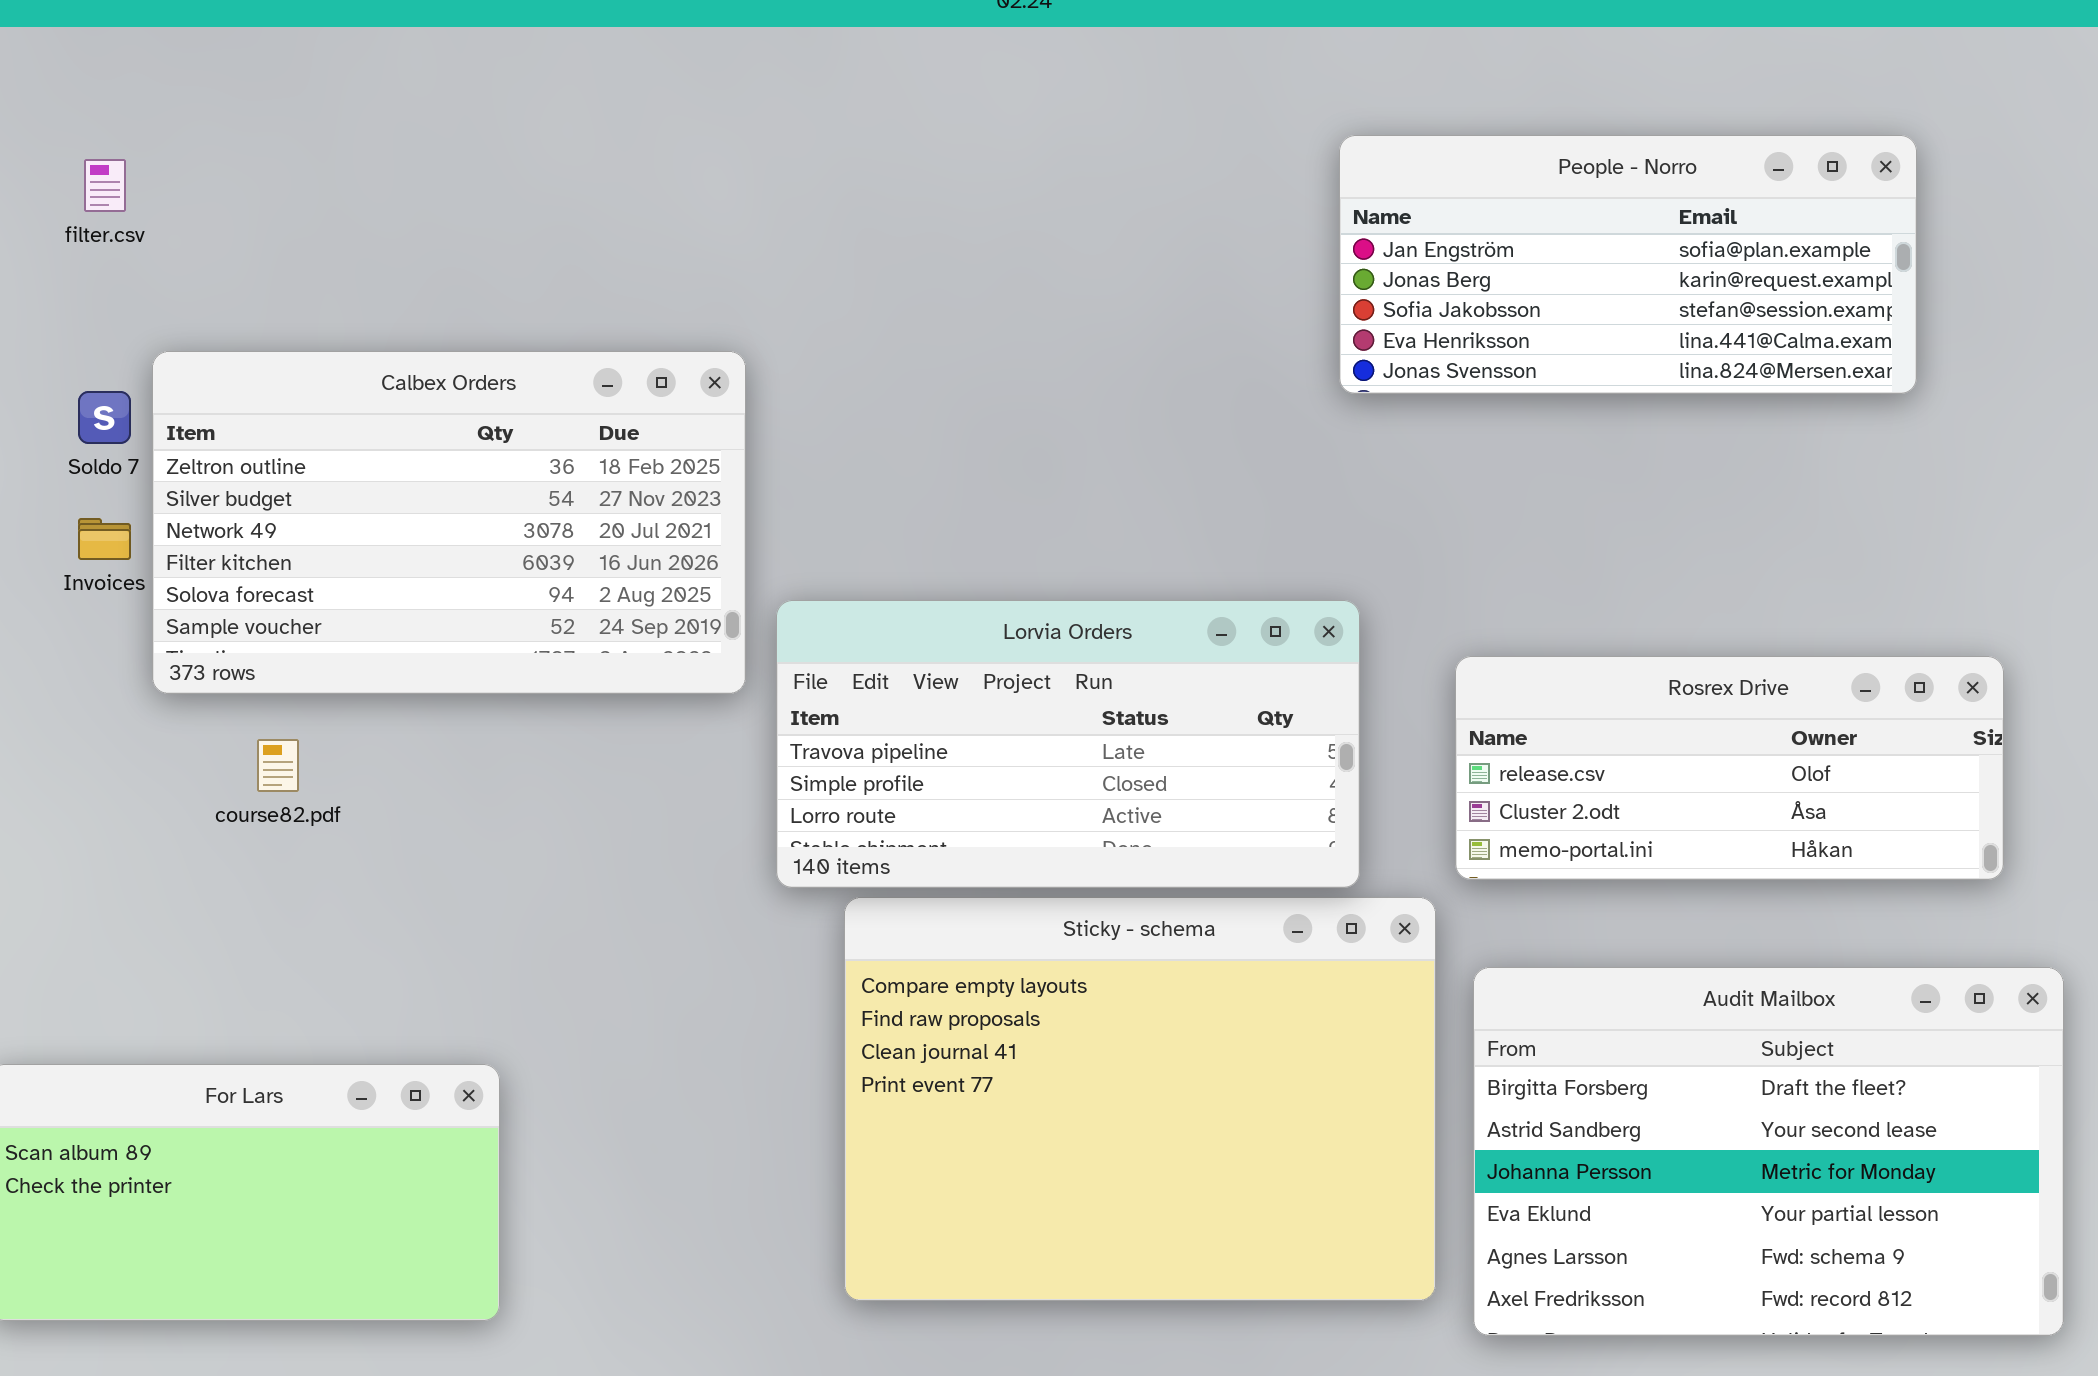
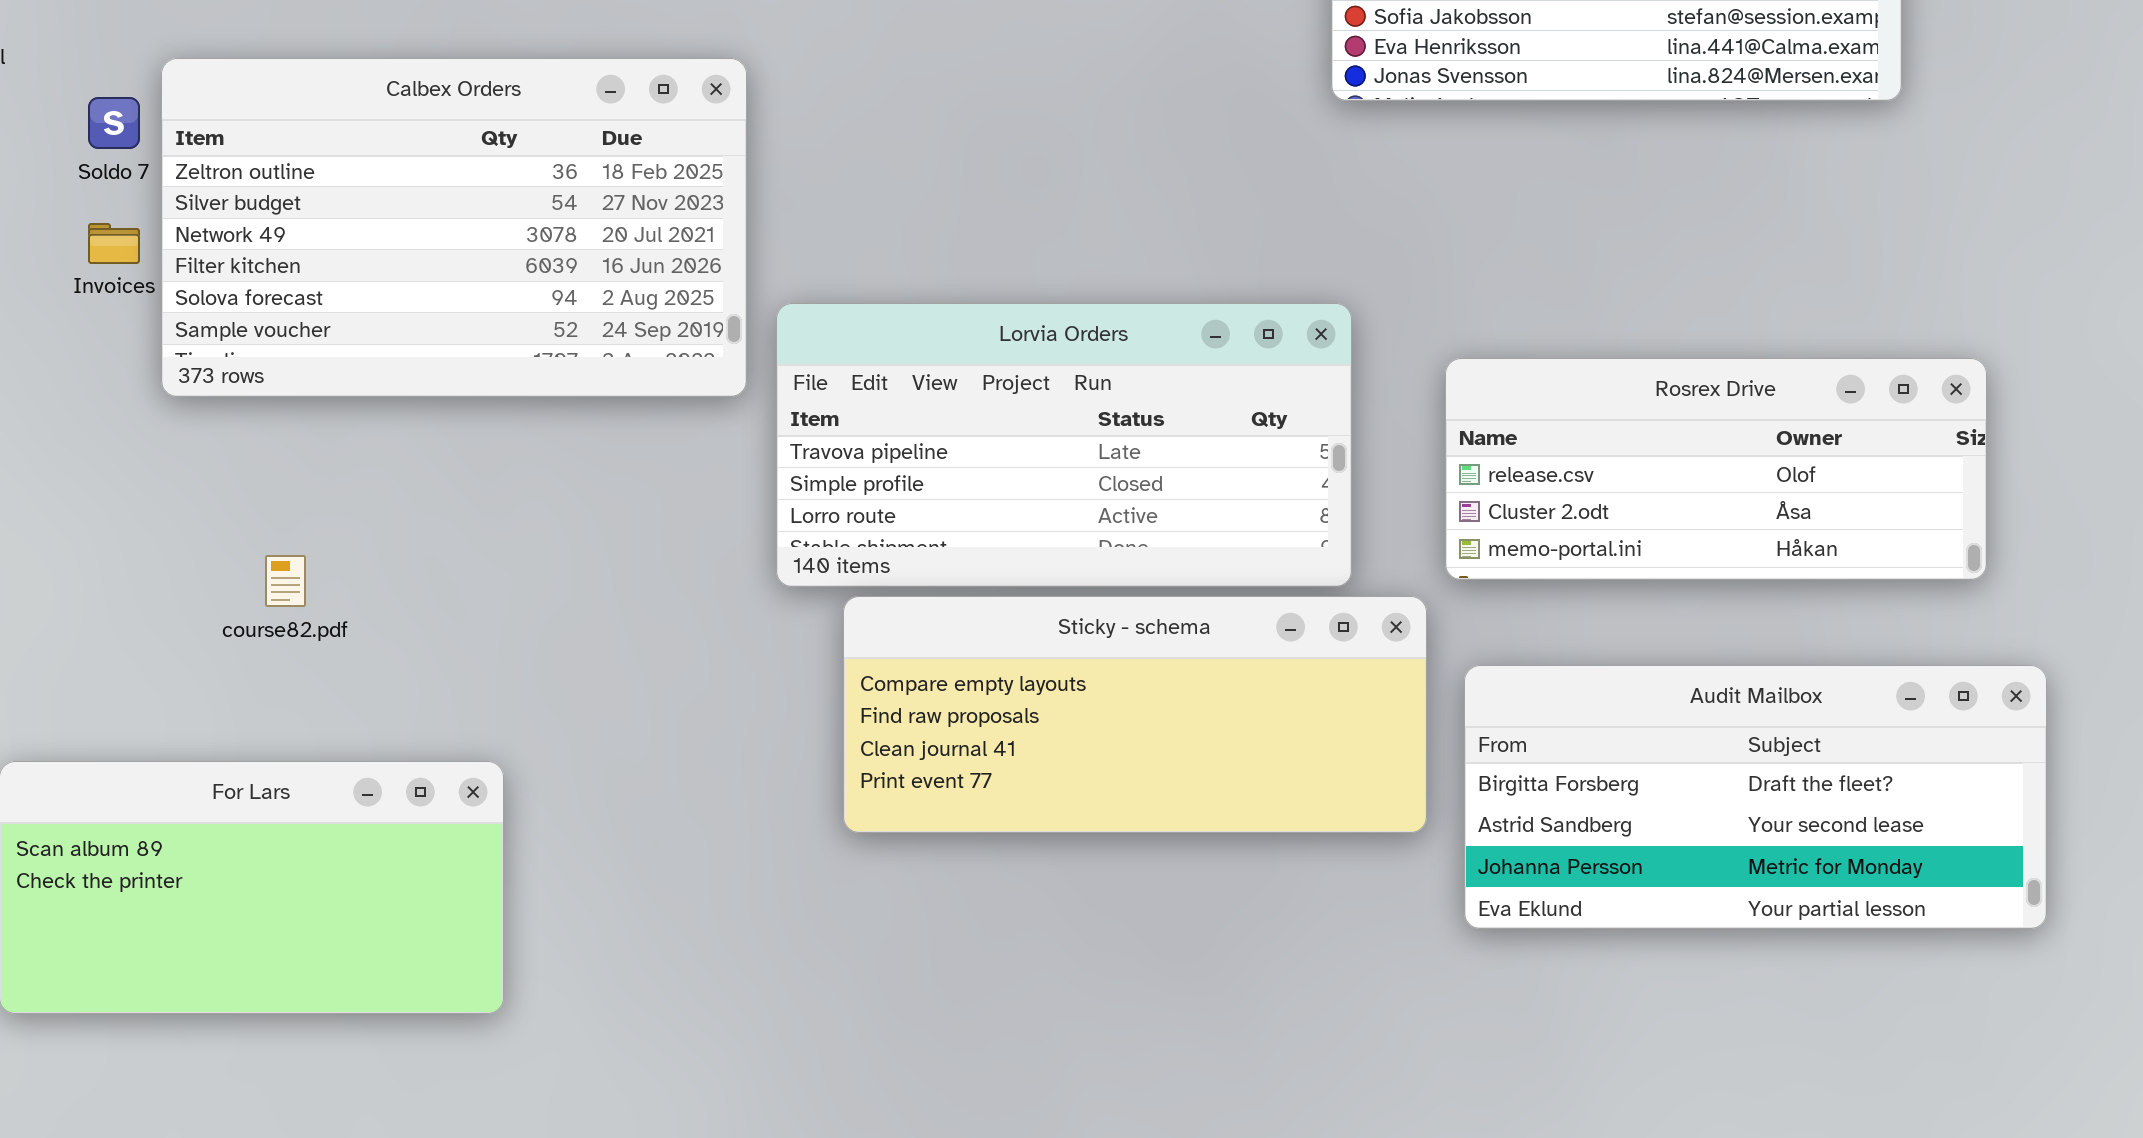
course82.pdf: [257,739,299,792] -> [265,555,306,607], moved
Sticky - schema: [844,897,1436,1301] -> [843,596,1427,833], resized
Audit Mailbox: [1473,967,2064,1336] -> [1464,665,2047,929], resized

